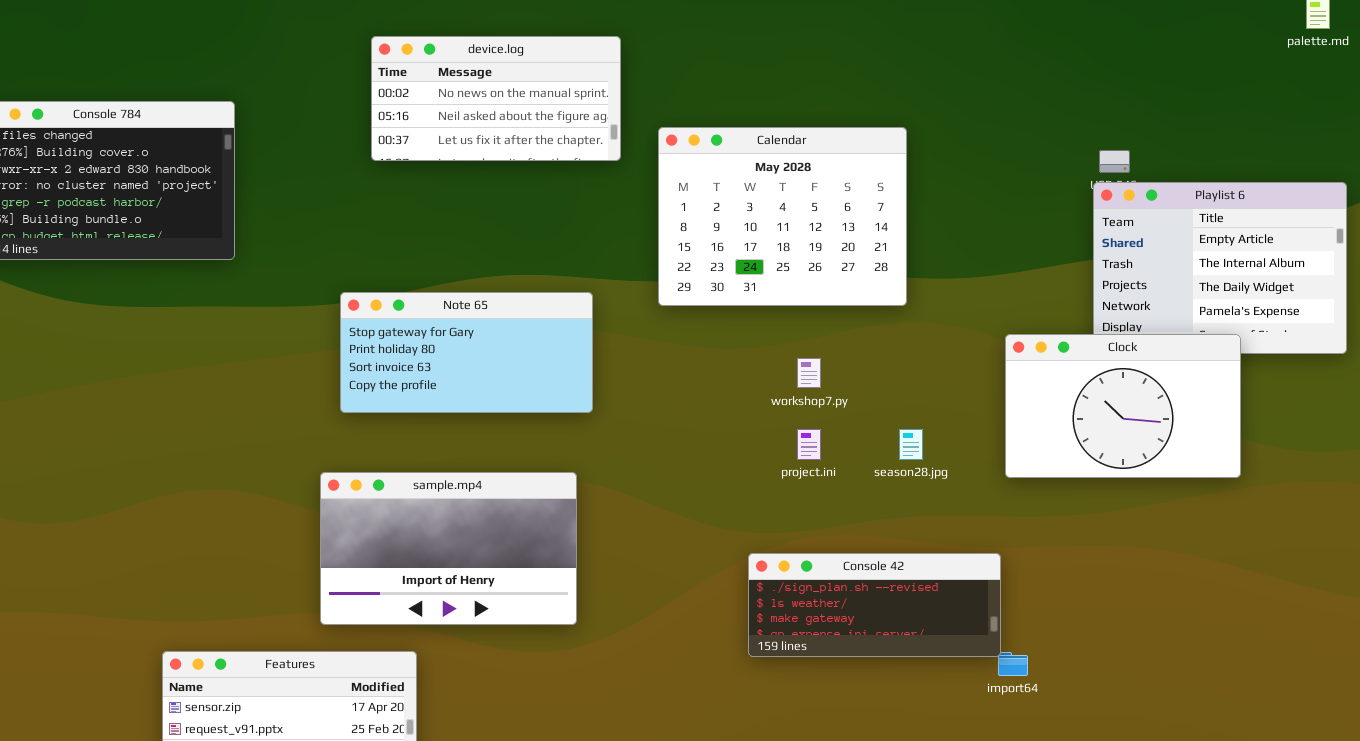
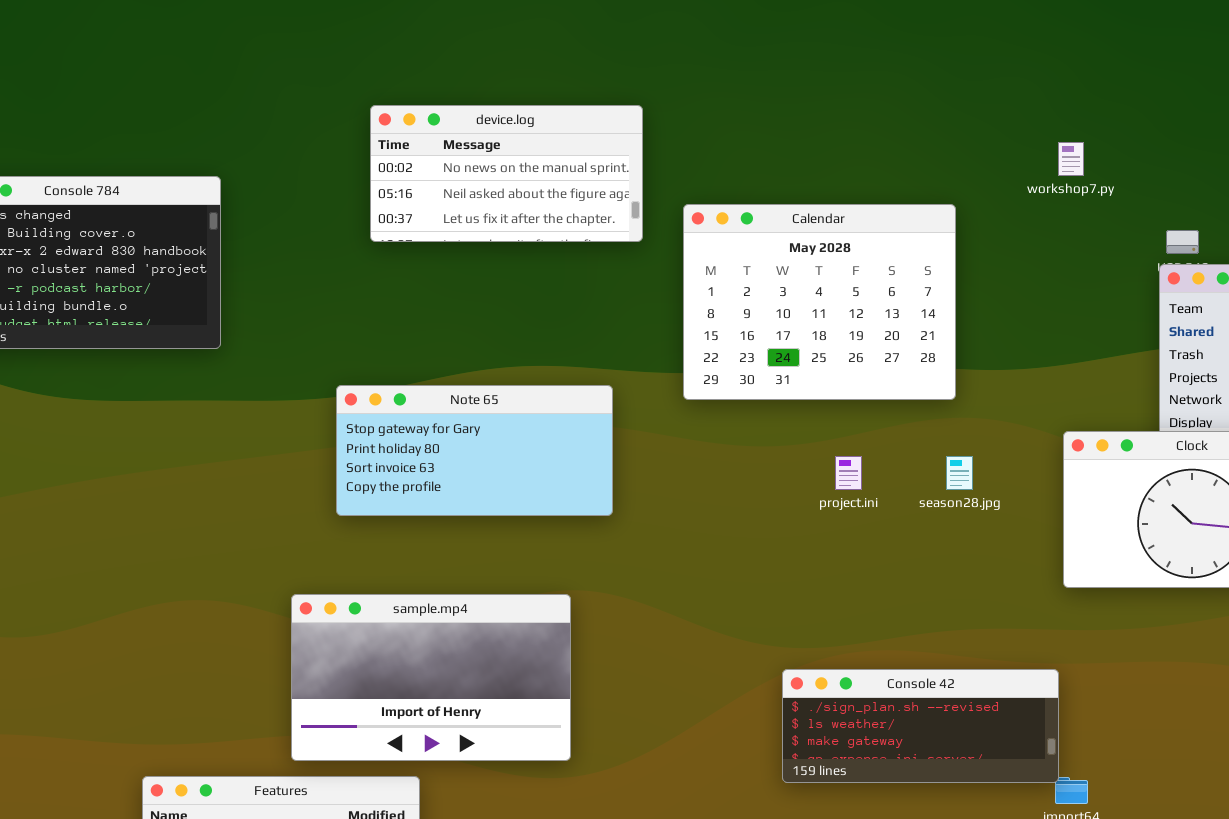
workshop7.py: [797,358,821,388] -> [1058,142,1084,176], moved
project.ini: [797,429,821,460] -> [835,456,862,490], moved
season28.jpg: [899,429,923,460] -> [946,456,973,490], moved
sample.mp4: [320,472,577,625] -> [291,594,571,761], moved

